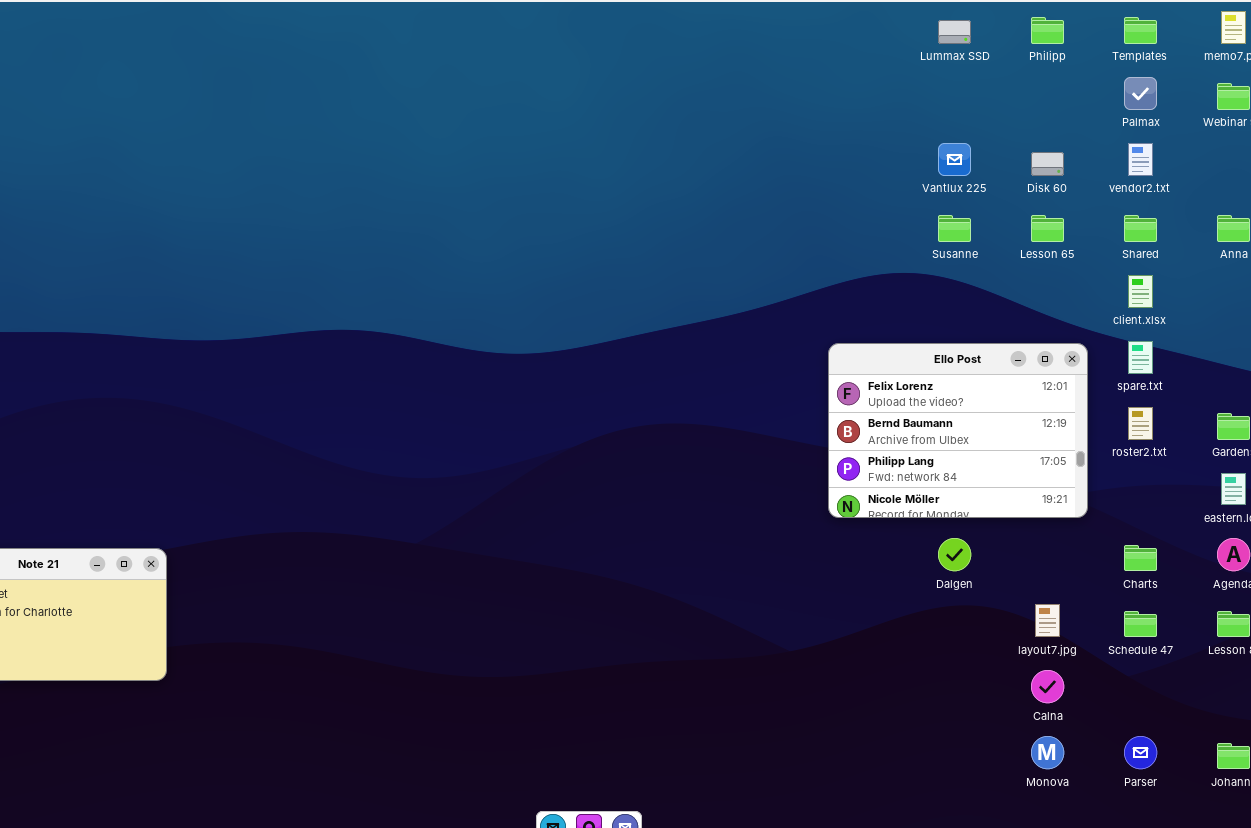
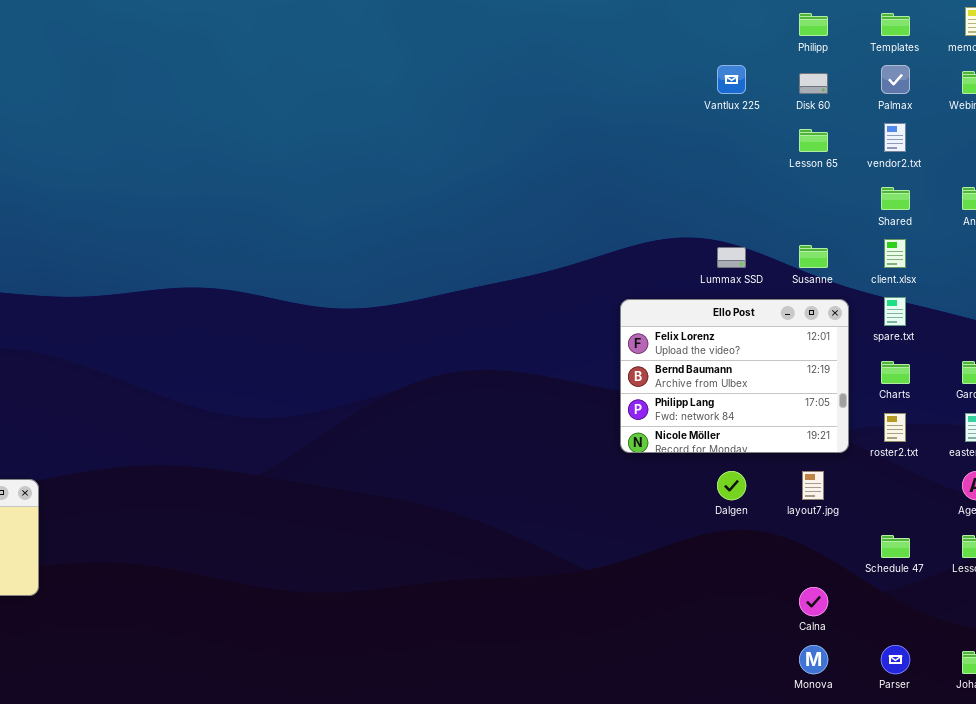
Lummax SSD: [938,20,971,44] -> [717,247,746,268], moved
Vantlux 225: [938,143,971,176] -> [717,65,746,94], moved
Disk 60: [1031,152,1064,176] -> [799,73,828,94], moved
Susanne: [938,215,971,242] -> [799,245,828,268], moved
Lesson 65: [1031,215,1064,242] -> [799,129,828,152], moved
roster2.txt: [1128,407,1153,440] -> [884,413,906,442], moved
Charts: [1124,545,1157,571] -> [881,361,910,384], moved
layout7.jpg: [1035,604,1060,637] -> [802,471,824,500], moved

